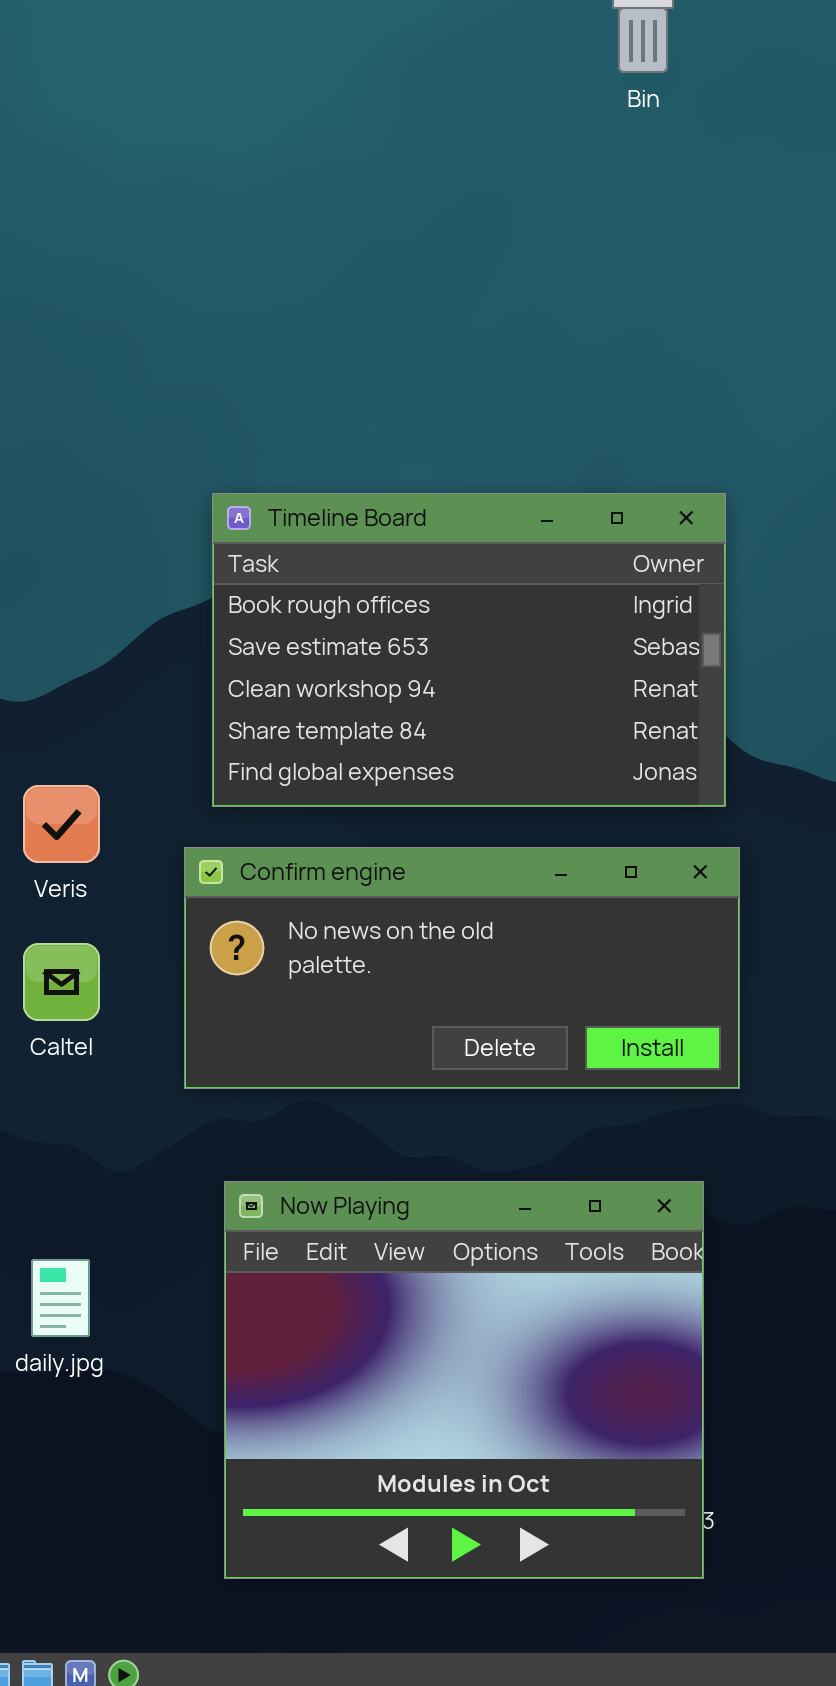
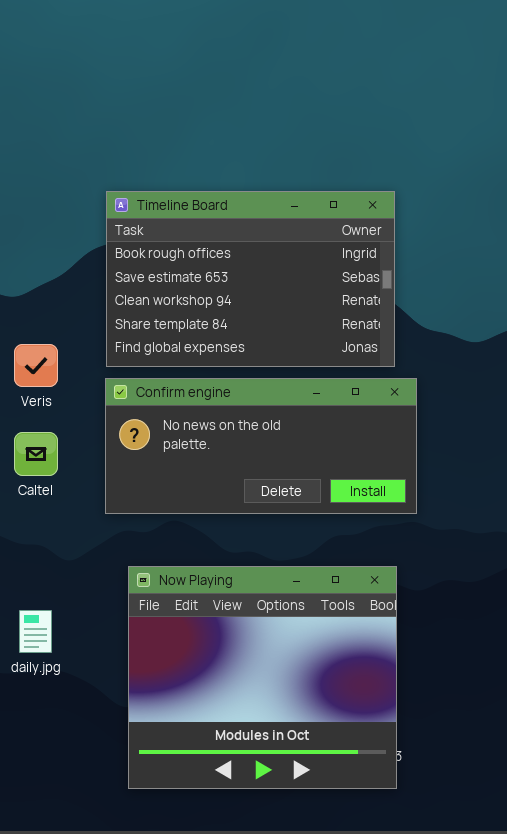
Timeline Board: [212,493,726,807] -> [106,191,395,367], moved

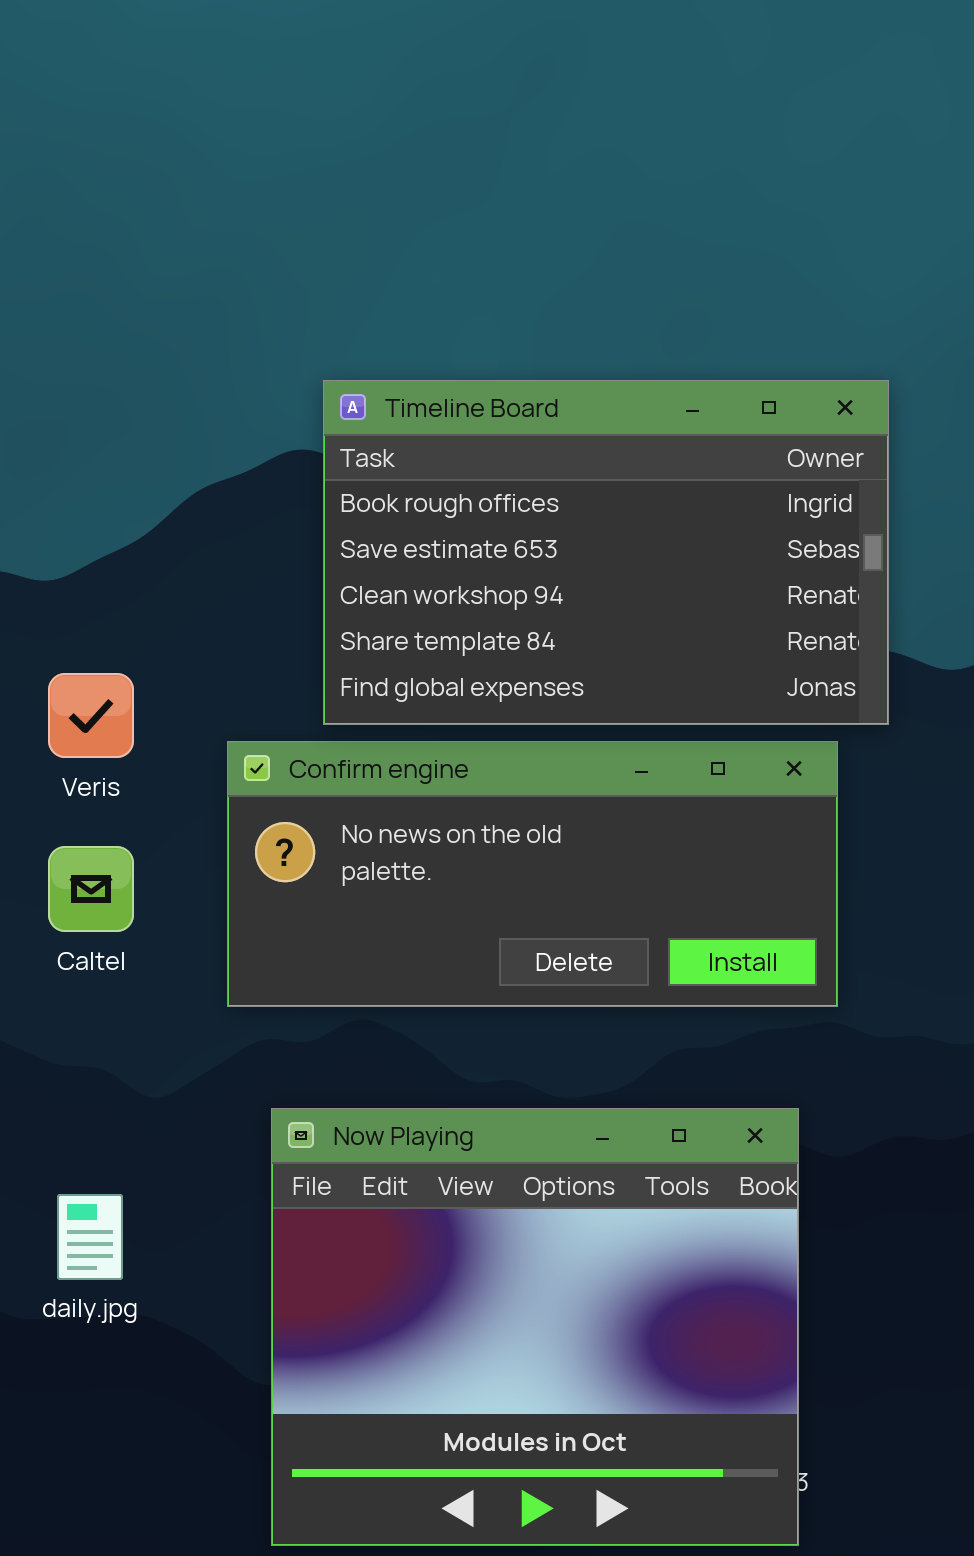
Timeline Board: [106,191,395,367] -> [323,380,889,725], moved

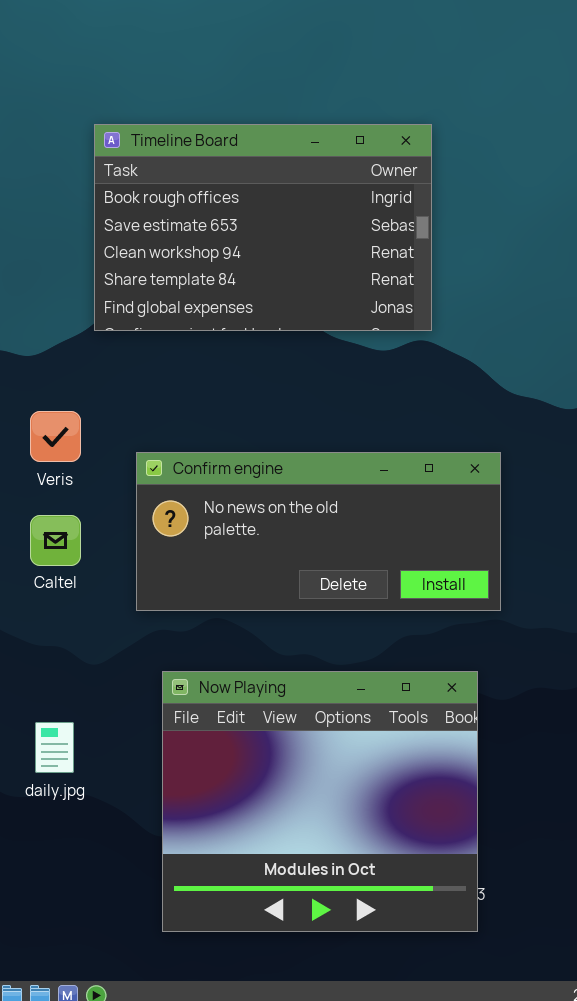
Timeline Board: [323,380,889,725] -> [94,124,432,331], moved

